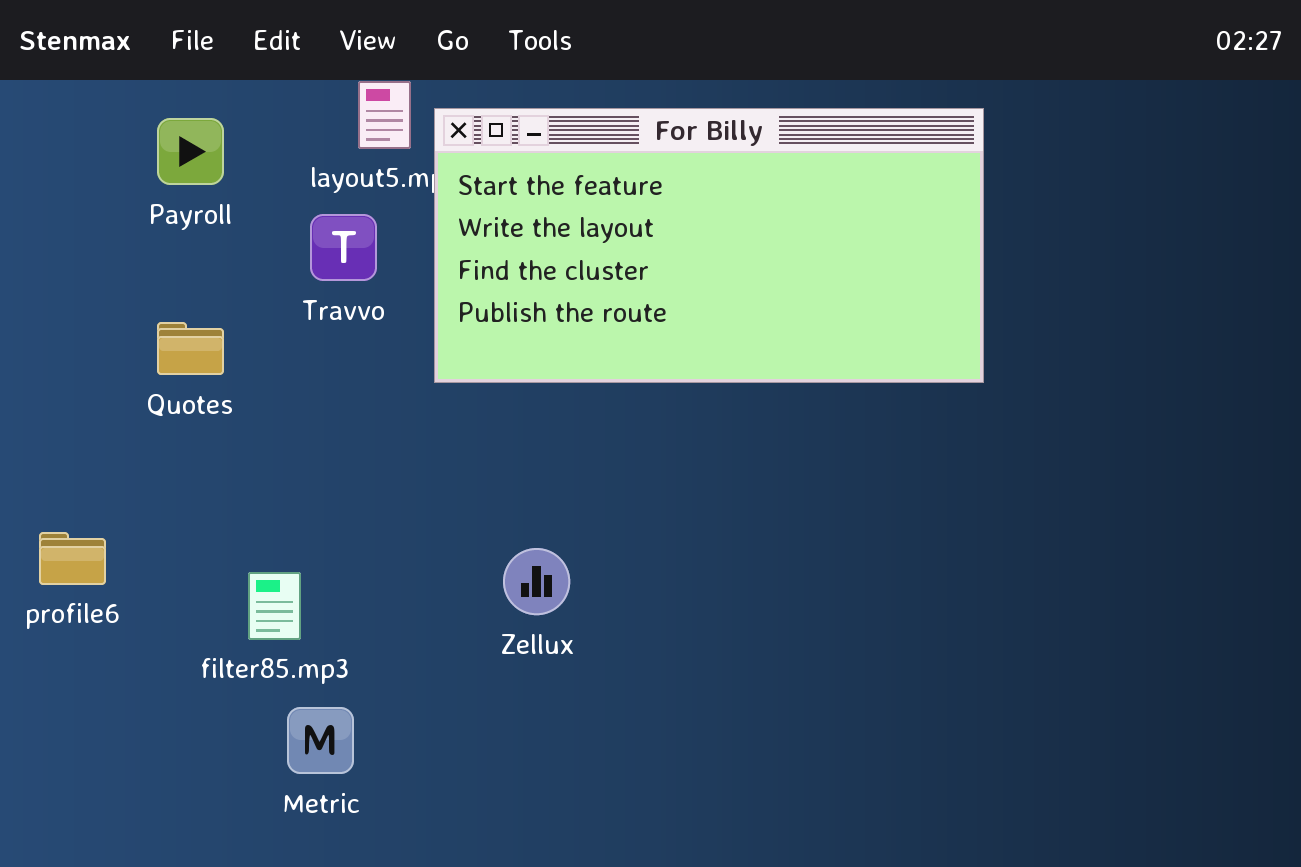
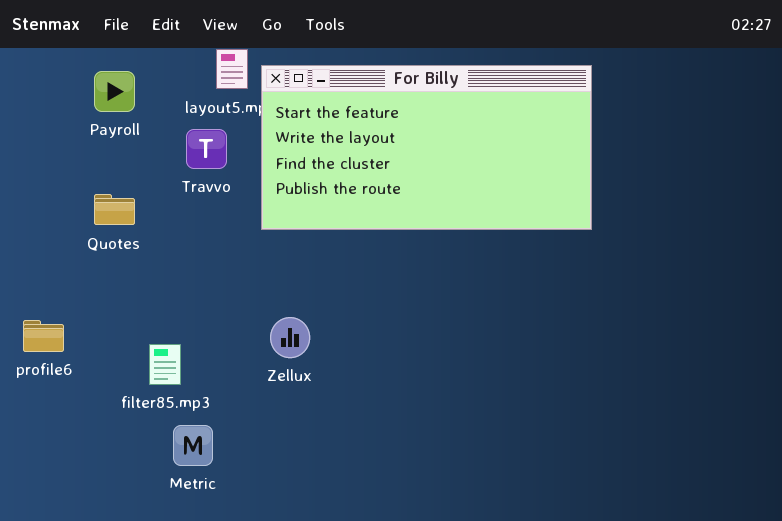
Zellux: [503,548,570,615] -> [270,317,310,358], moved

